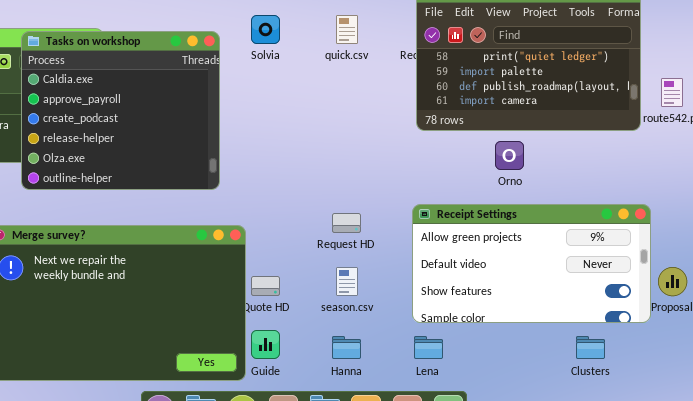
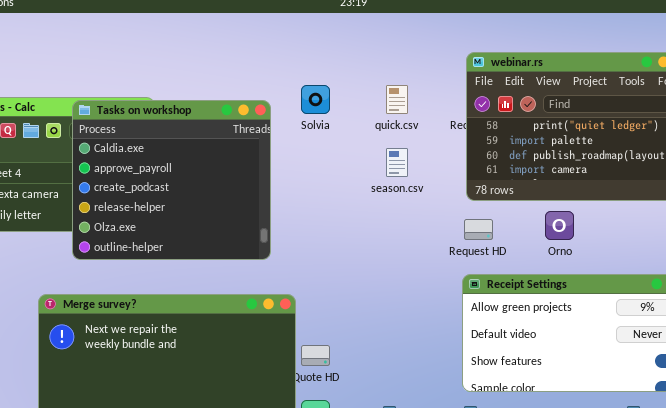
Request HD: [332,213,361,233] -> [464,219,493,240], moved
season.csv: [336,267,358,296] -> [386,148,408,177], moved

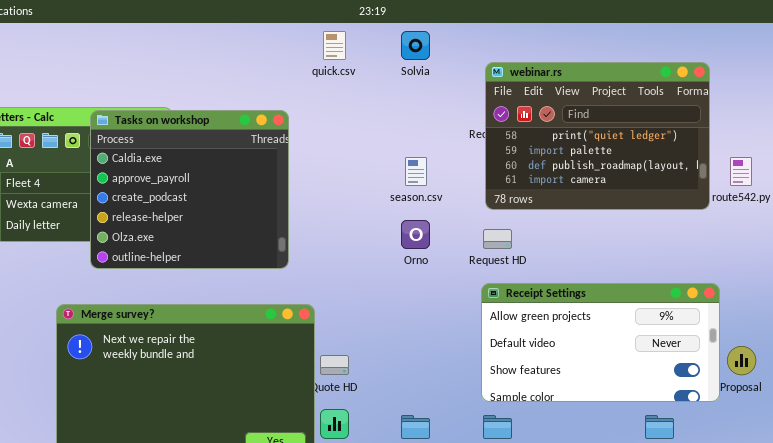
Solvia: [301,85,330,114] -> [401,31,430,60], moved
quick.csv: [386,85,408,114] -> [323,31,346,60], moved
Orno: [545,211,574,240] -> [401,220,430,249], moved

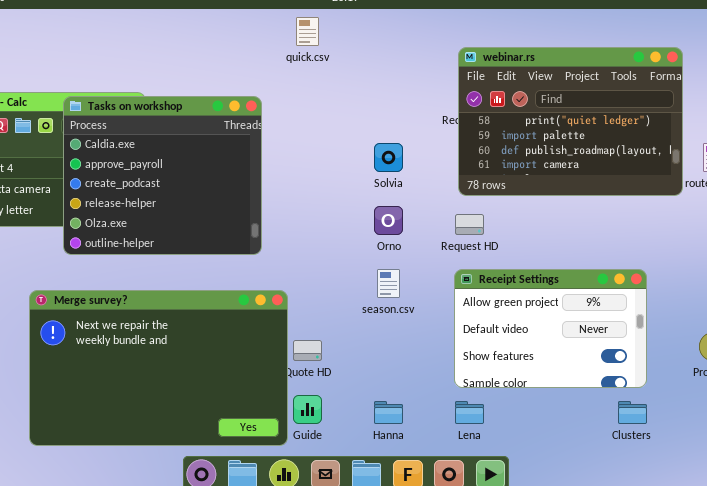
Solvia: [401,31,430,60] -> [374,143,403,172], moved
season.csv: [405,157,427,186] -> [377,269,400,298], moved
Receipt Settings: [481,283,720,402] -> [454,269,647,388], resized

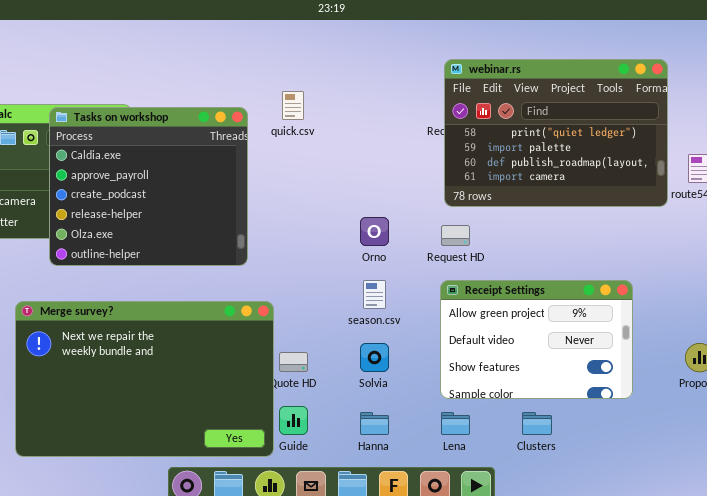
quick.csv: [296,17,319,46] -> [282,91,304,120], moved
Solvia: [374,143,403,172] -> [360,343,389,372], moved
Clusters: [618,401,647,424] -> [522,412,552,435], moved

